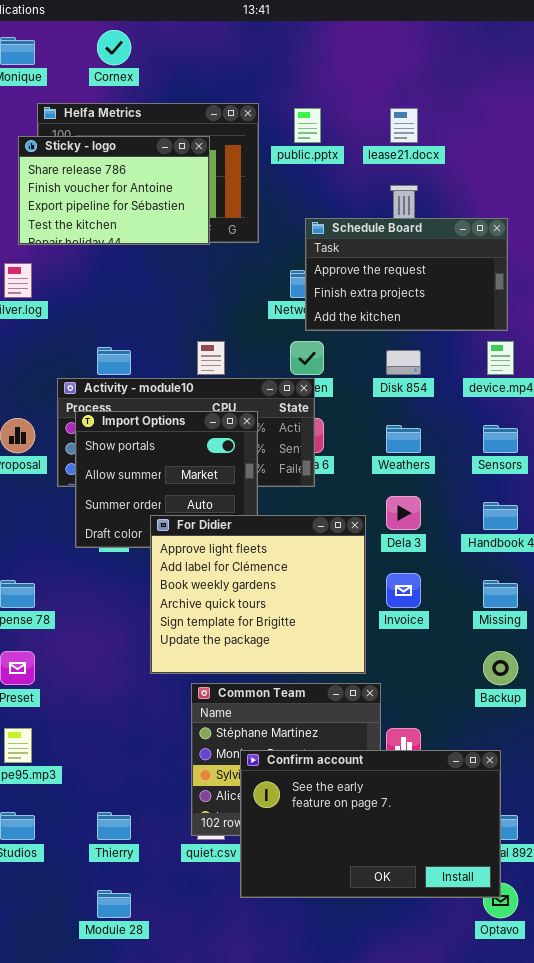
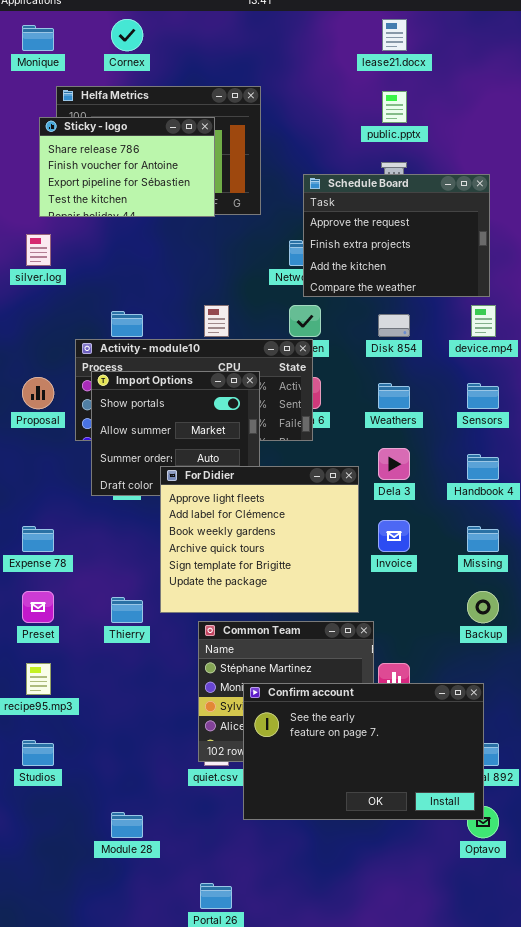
public.pptx: [294,108,321,143] -> [382,91,407,123], moved
lease21.docx: [390,108,418,143] -> [382,19,407,51], moved
Schedule Board: [305,218,508,331] -> [303,174,490,297], resized
Thierry: [97,812,131,840] -> [111,597,143,623], moved

